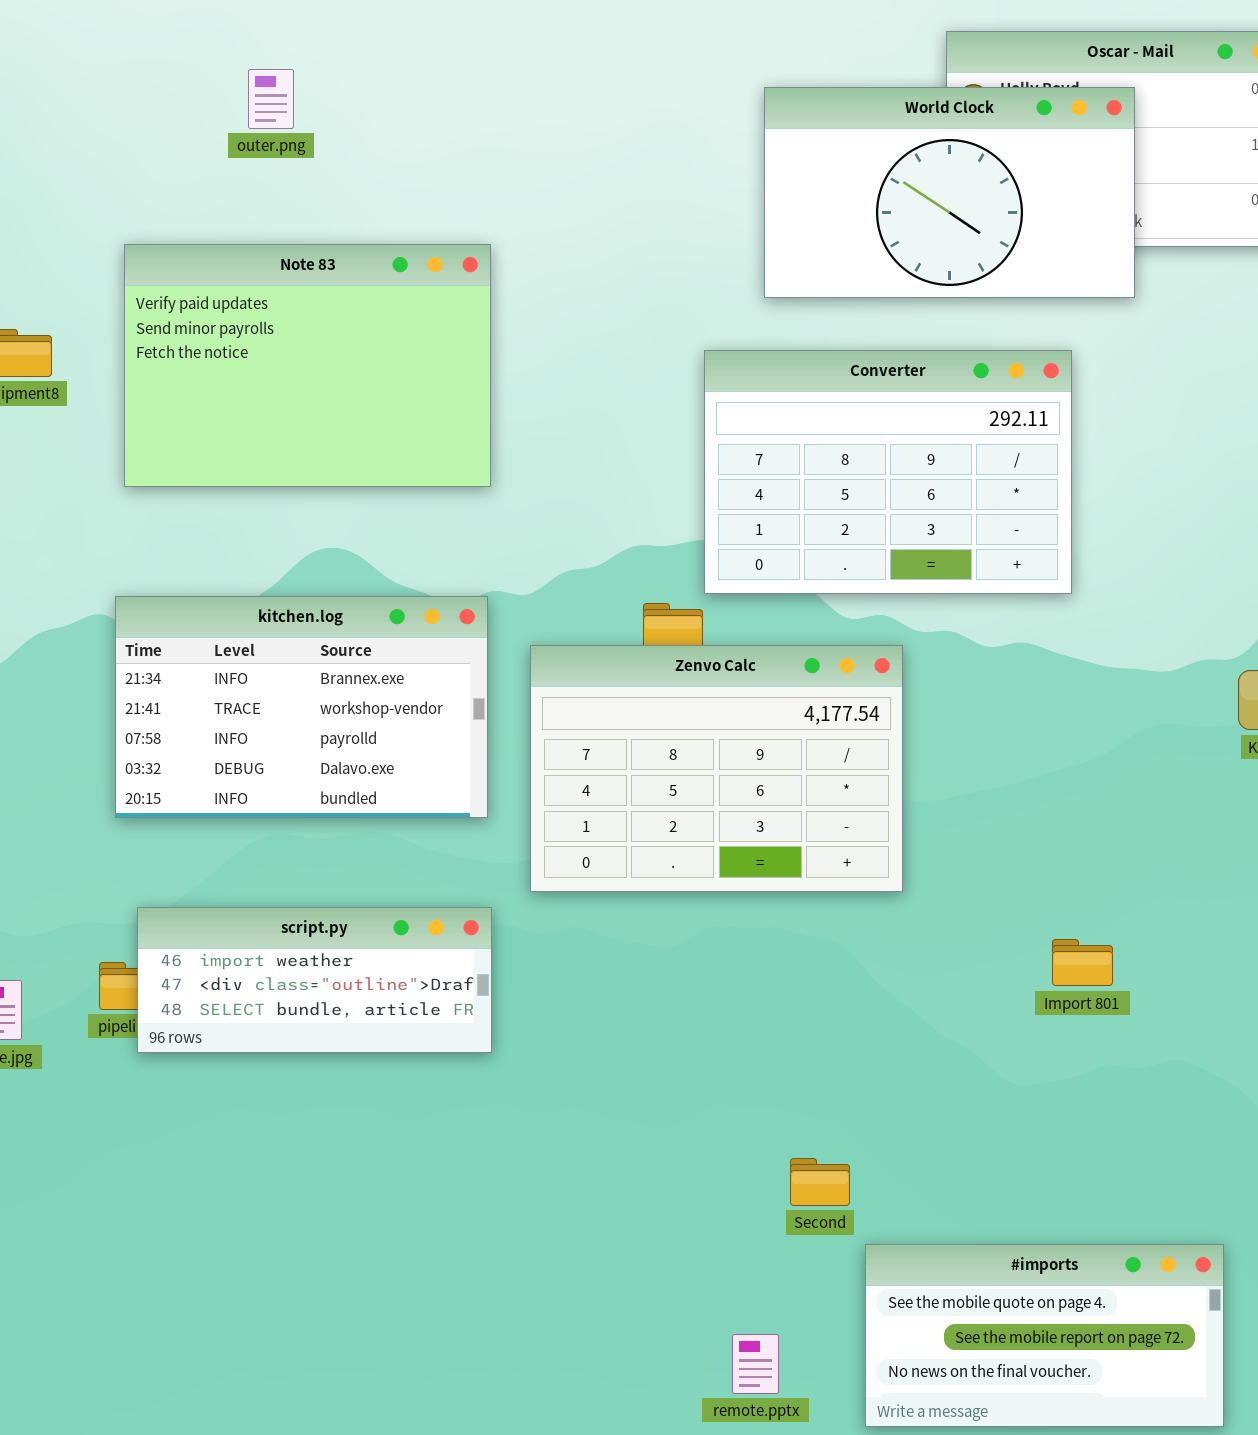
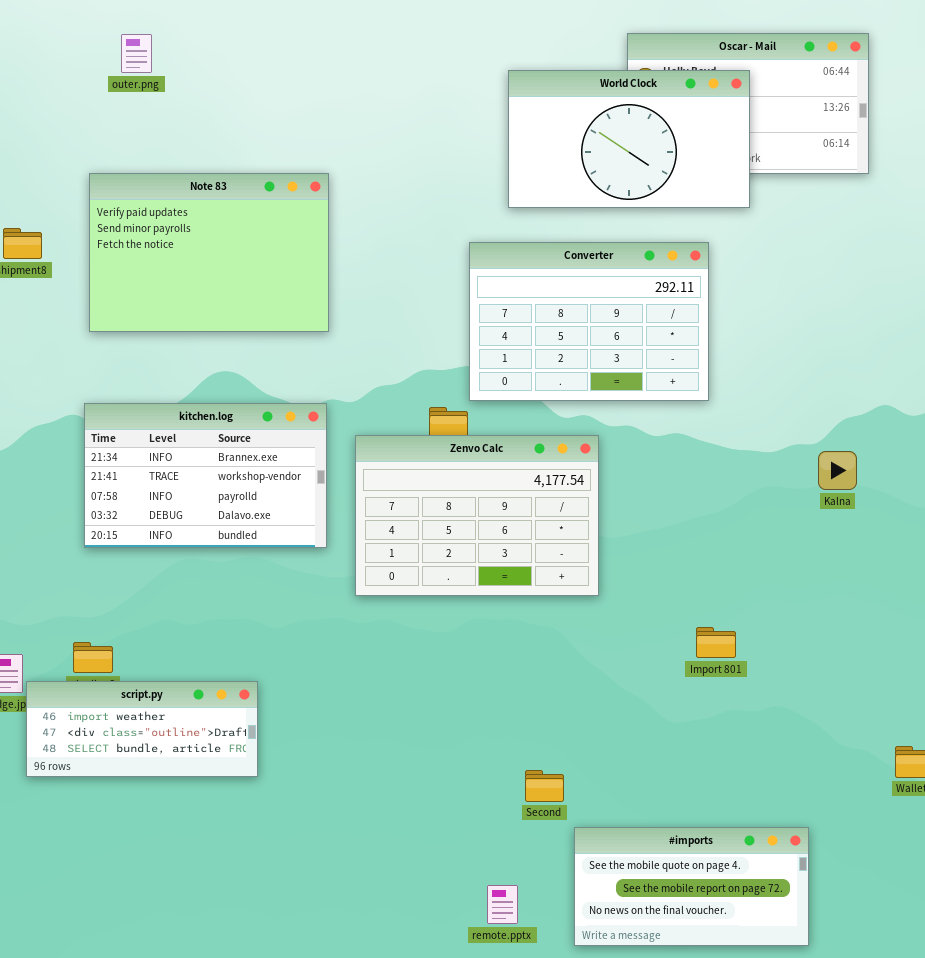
outer.png: [248,69,294,129] -> [121,34,152,73], moved
script.py: [137,907,492,1053] -> [26,681,258,777], moved

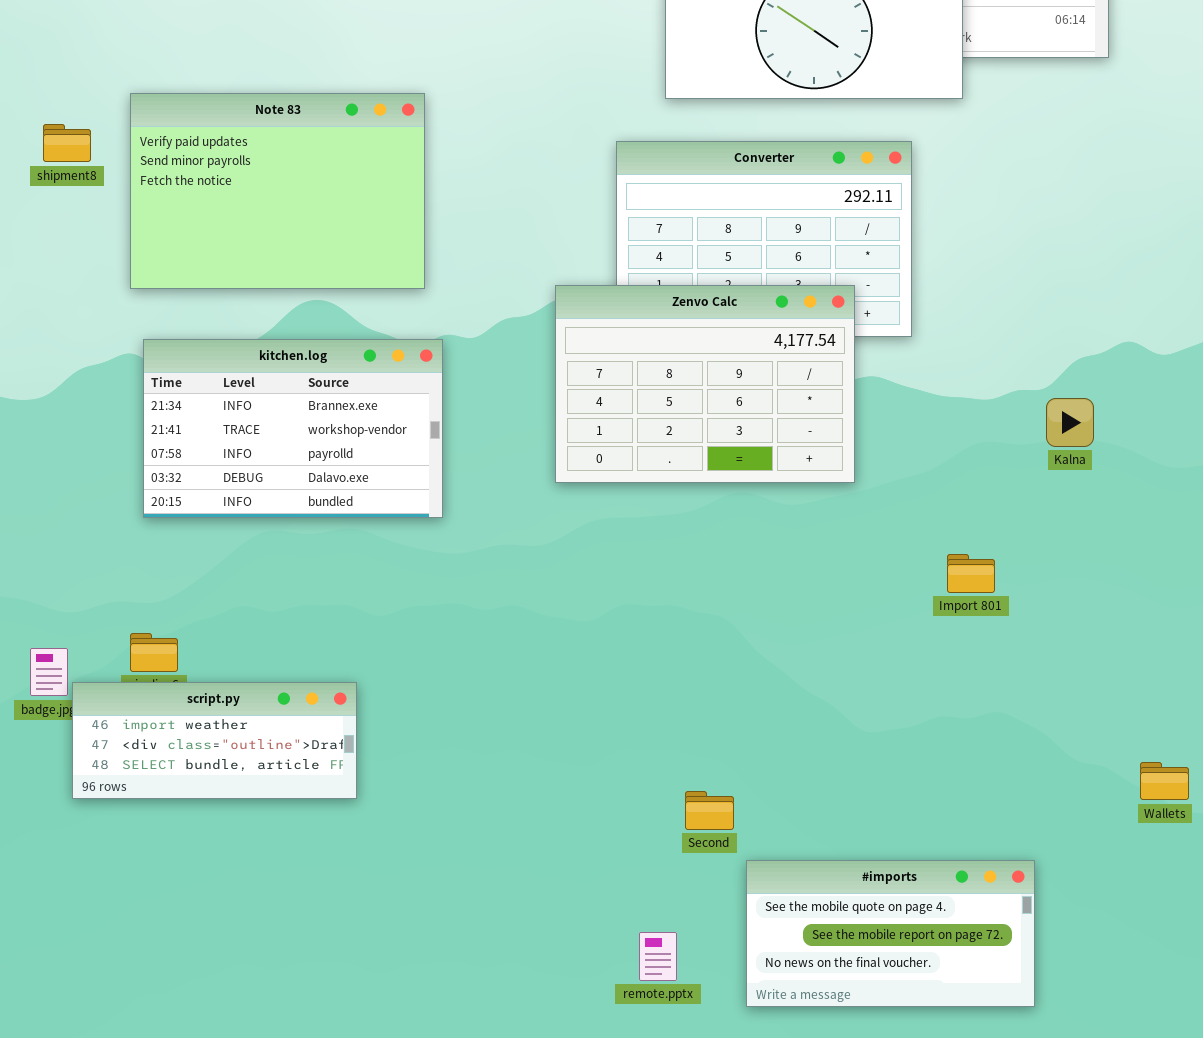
Note 83: [89,173,329,332] -> [130,93,425,289], moved
Zenvo Calc: [355,435,599,596] -> [555,285,855,483], moved
Import 801: [696,627,736,658] -> [947,554,995,593], moved

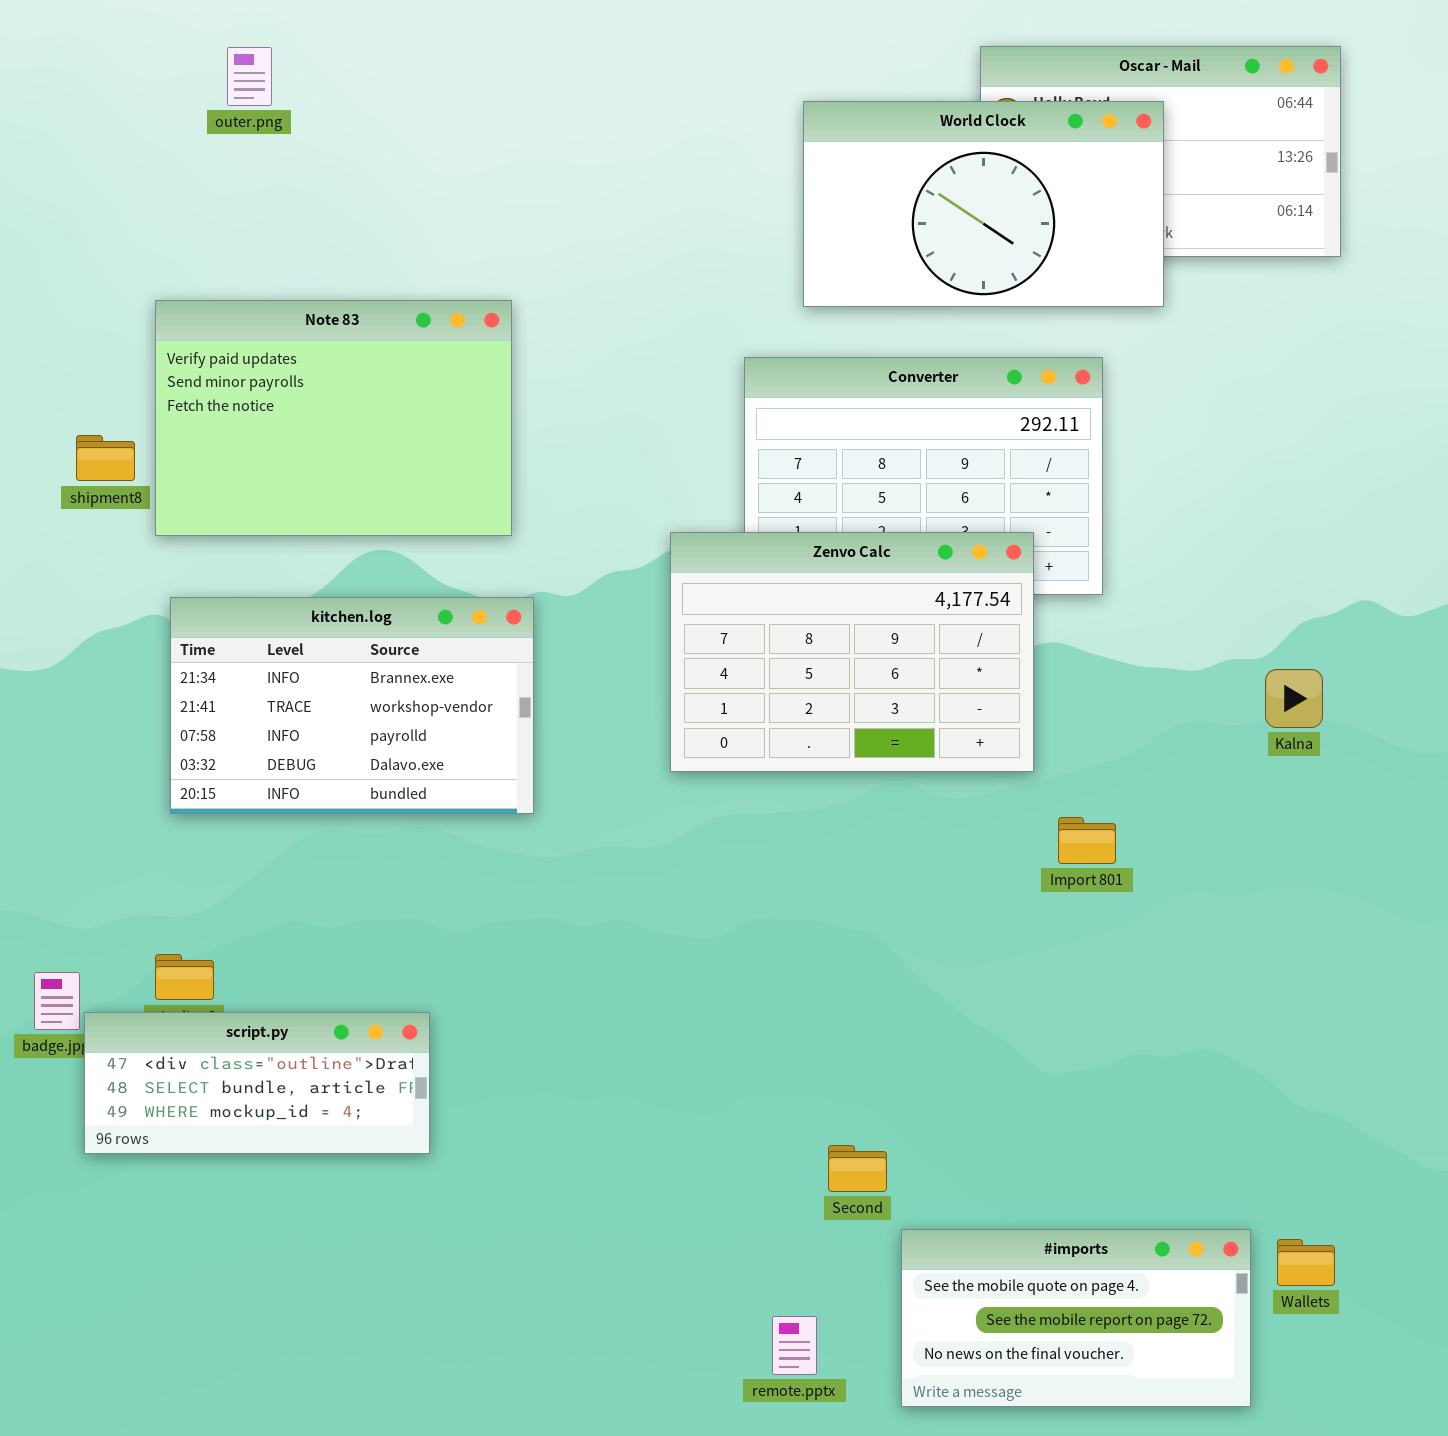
shipment8: [43,124,91,162] -> [76,435,135,481], moved
Import 801: [947,554,995,593] -> [1058,817,1116,864], moved
script.py: [72,682,357,799] -> [84,1012,430,1154], scrolled down 1 row
Wallets: [1140,762,1189,800] -> [1277,1239,1335,1286], moved

